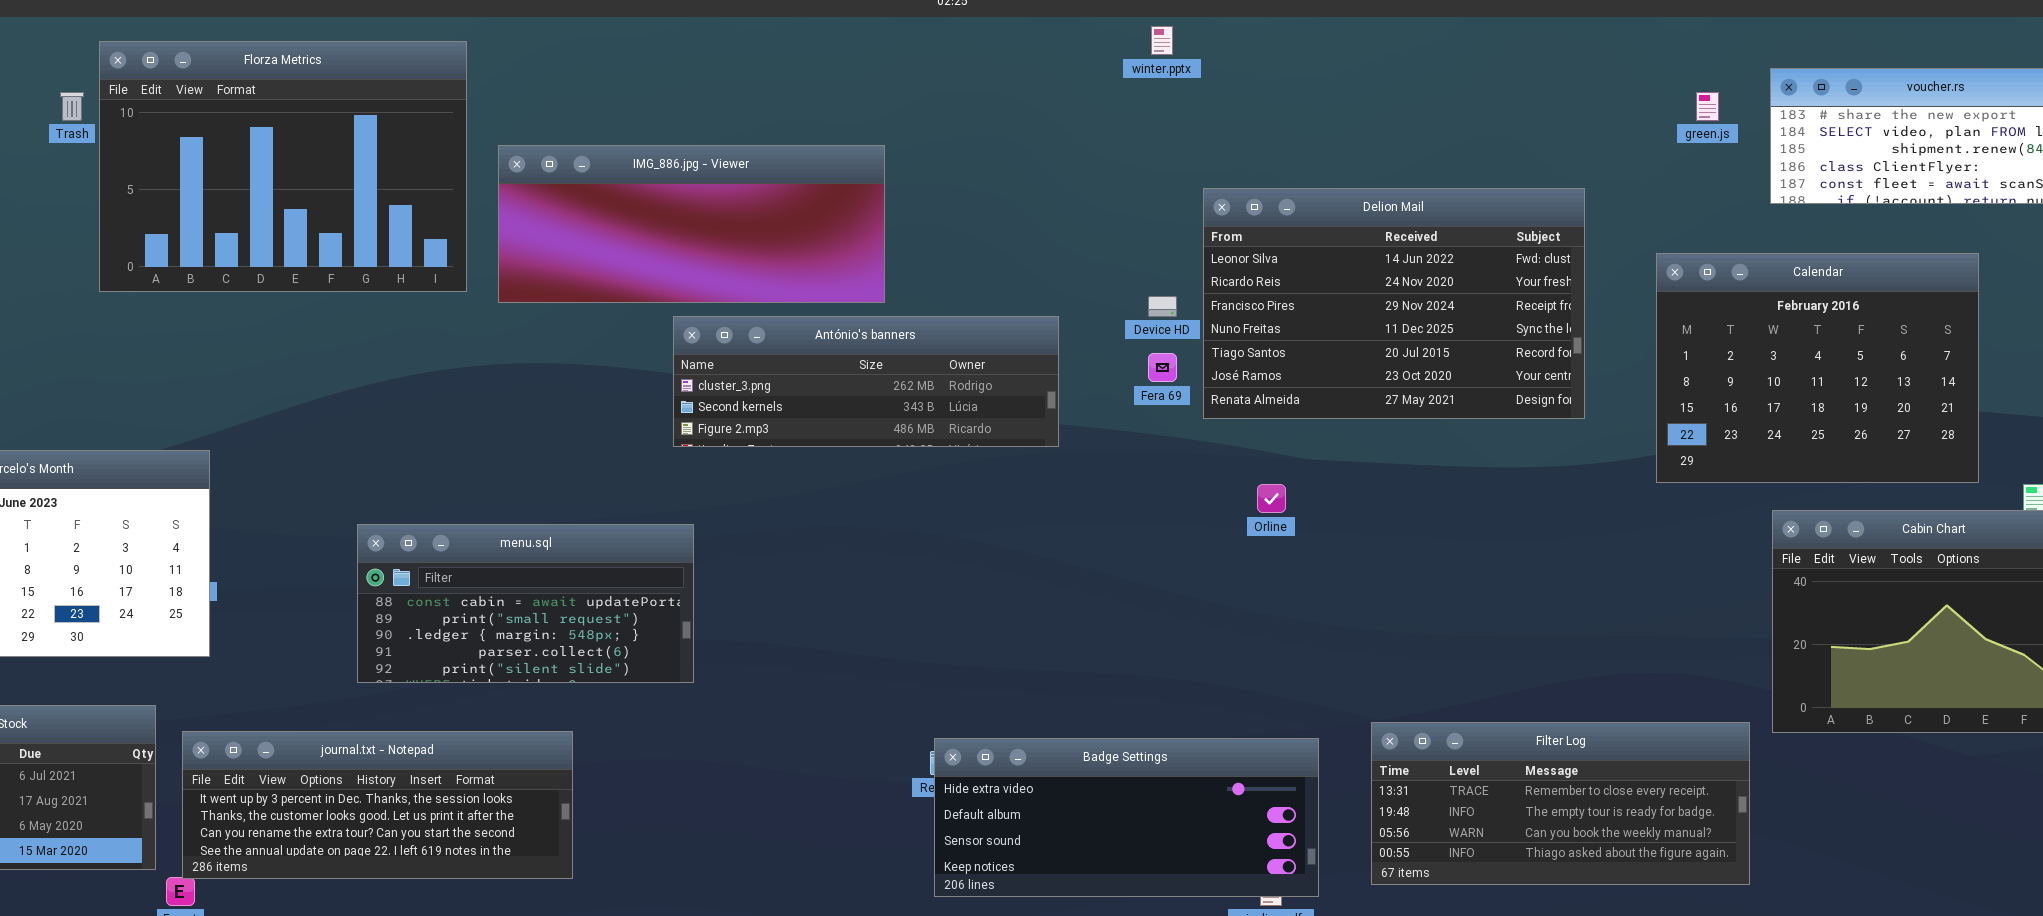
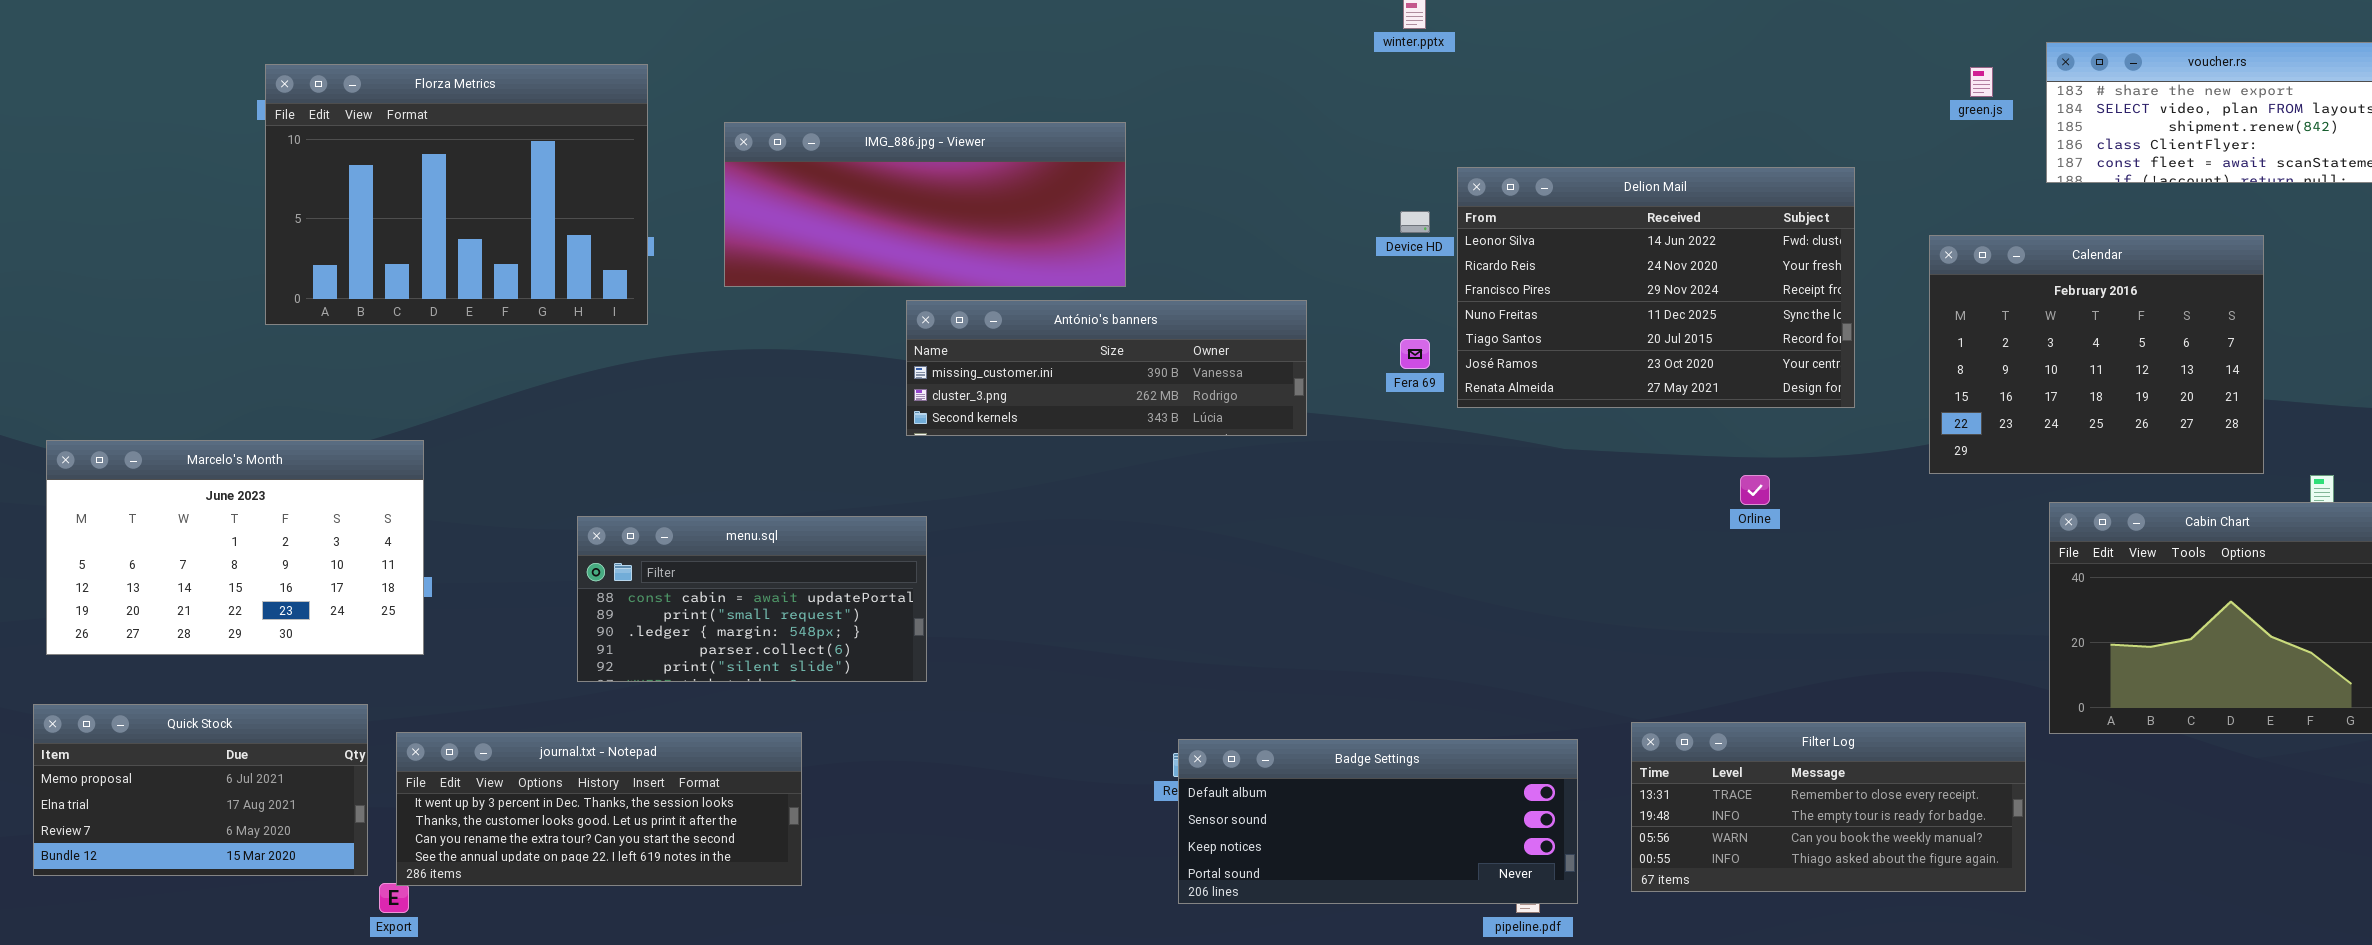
Florza Metrics: [99,41,467,292] -> [265,64,648,325], moved
Device HD: [1148,296,1177,317] -> [1400,211,1430,233], moved
António's banners: [673,316,1059,447] -> [906,300,1307,436], scrolled up 1 row
Orline: [1257,484,1286,513] -> [1740,475,1770,505], moved
Badge Settings: [934,738,1319,897] -> [1178,739,1578,904], scrolled down 1 row

